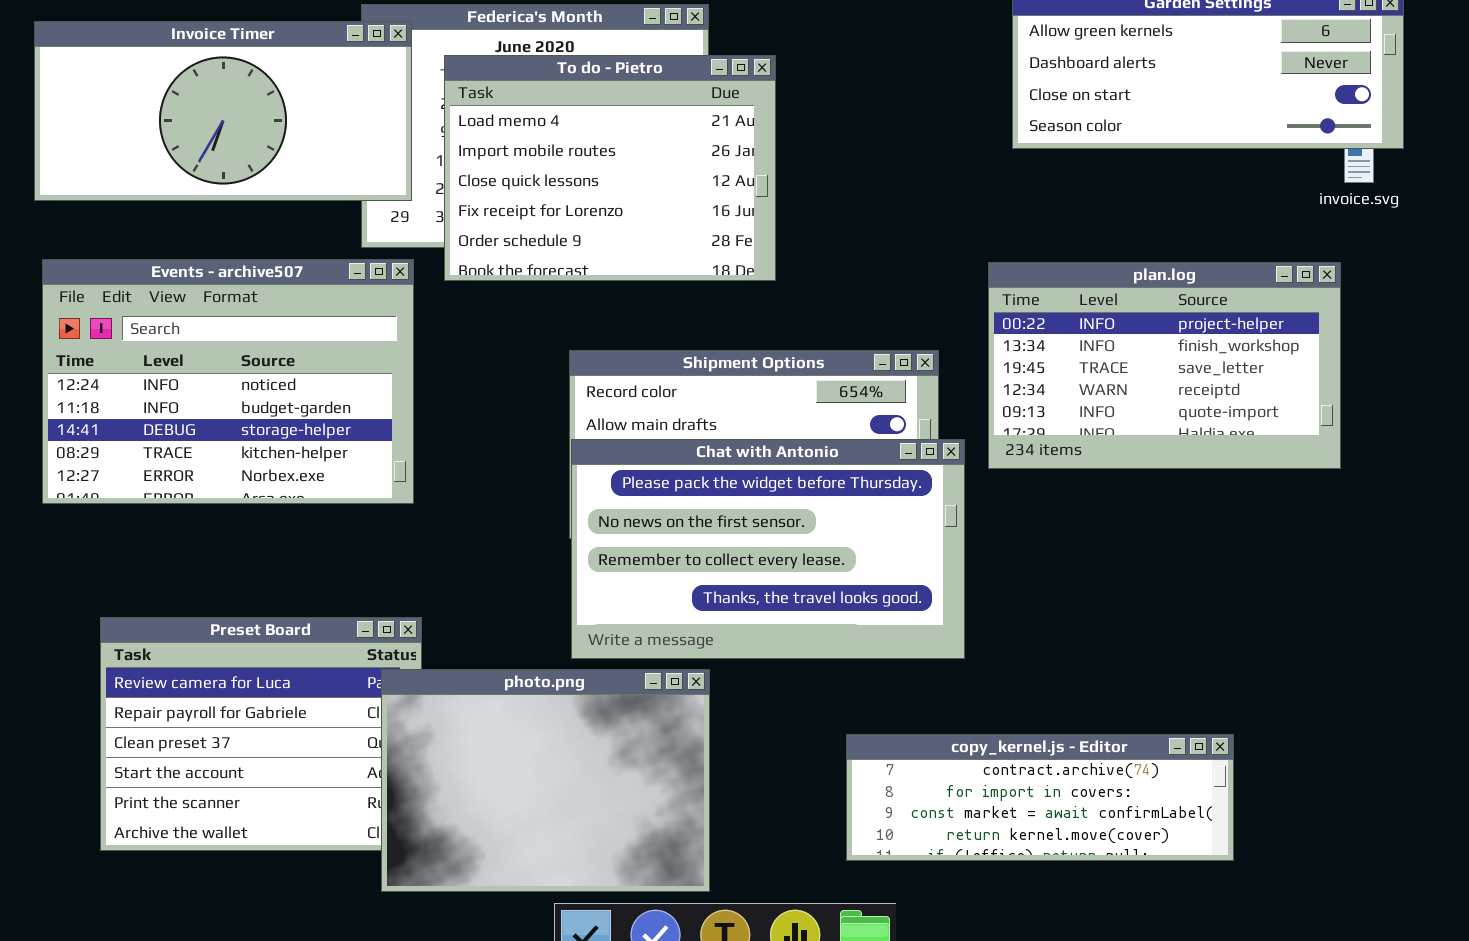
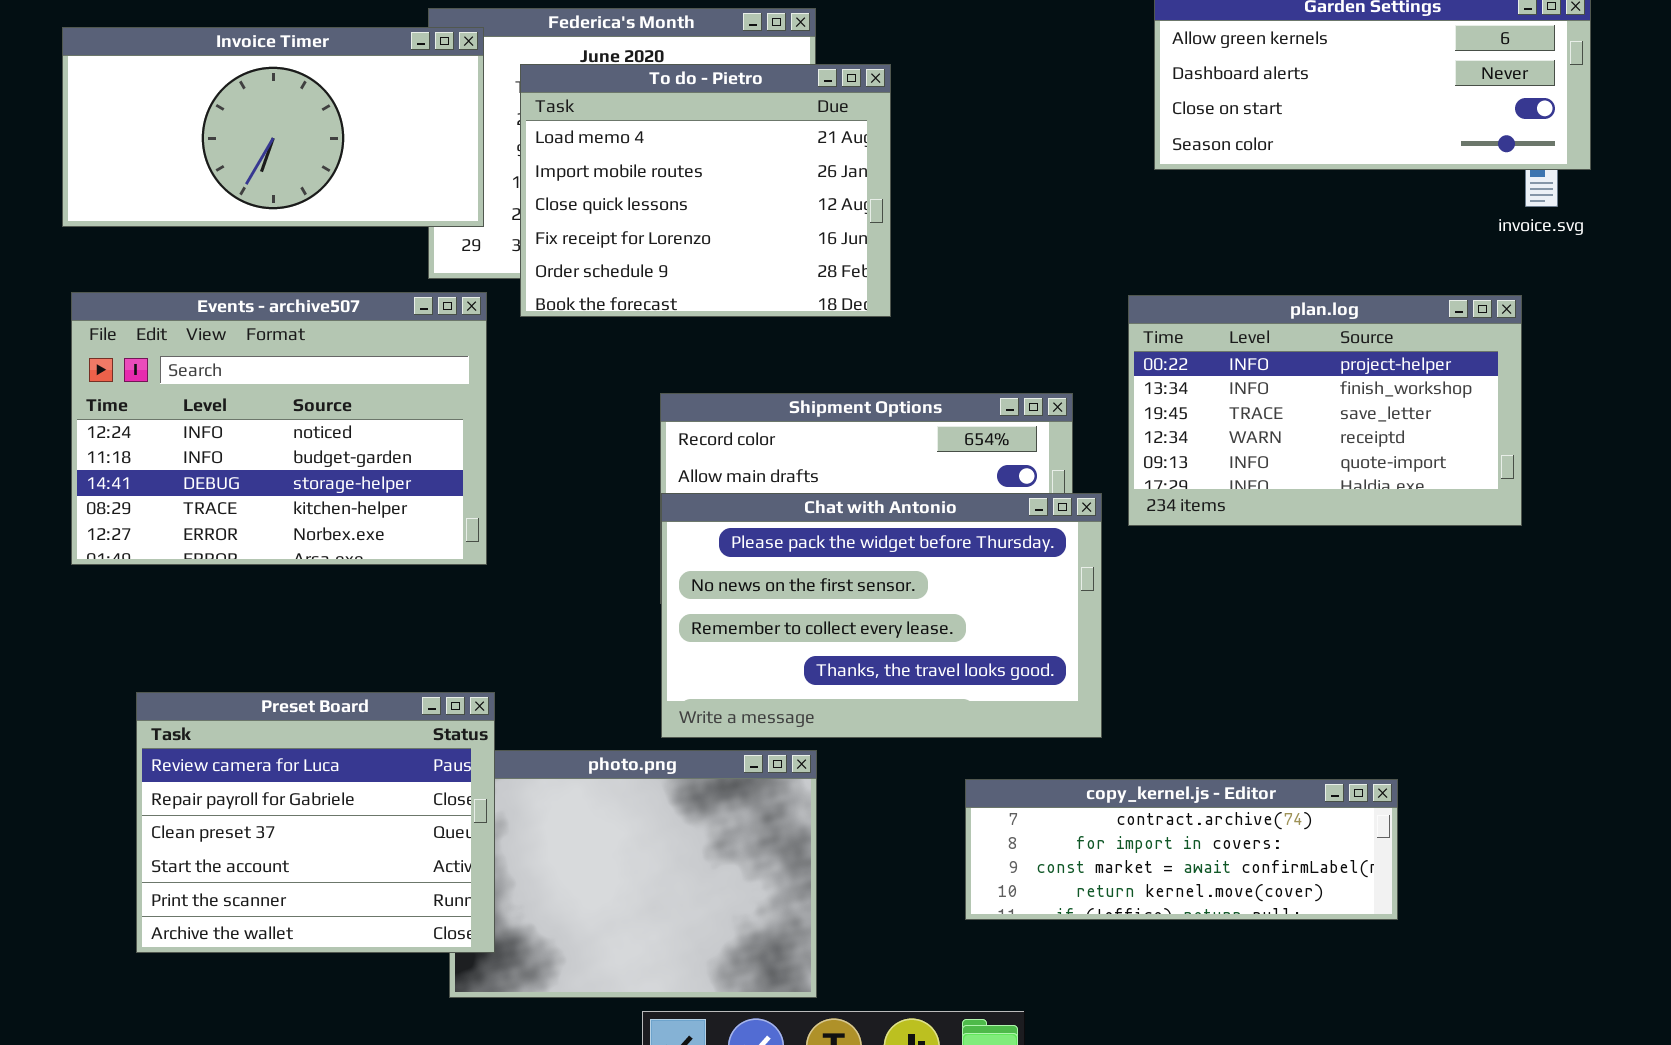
Preset Board: [100,617,422,851] -> [136,692,495,953], raised
copy_kernel.js - Editor: [846,734,1234,861] -> [965,779,1398,920], moved

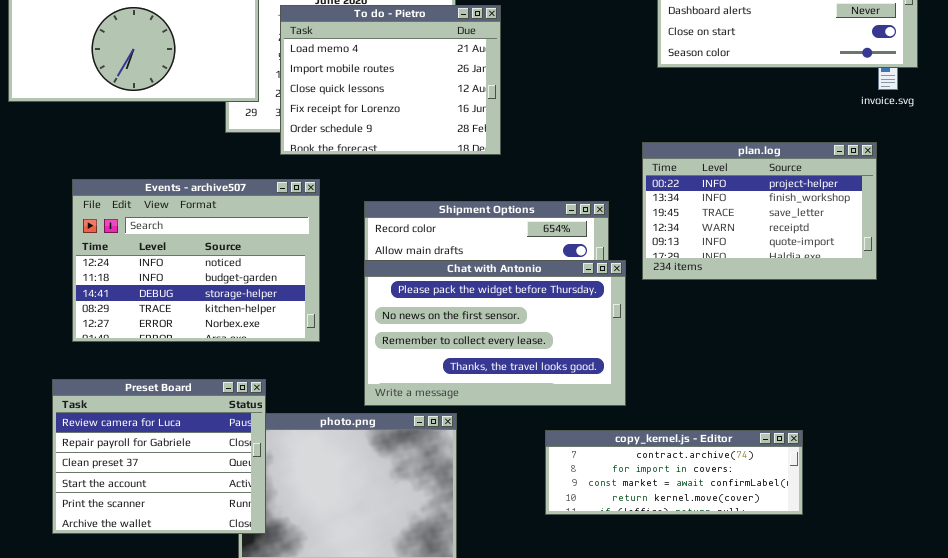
Events - archive507: [71,292,487,565] -> [72,179,320,342], moved

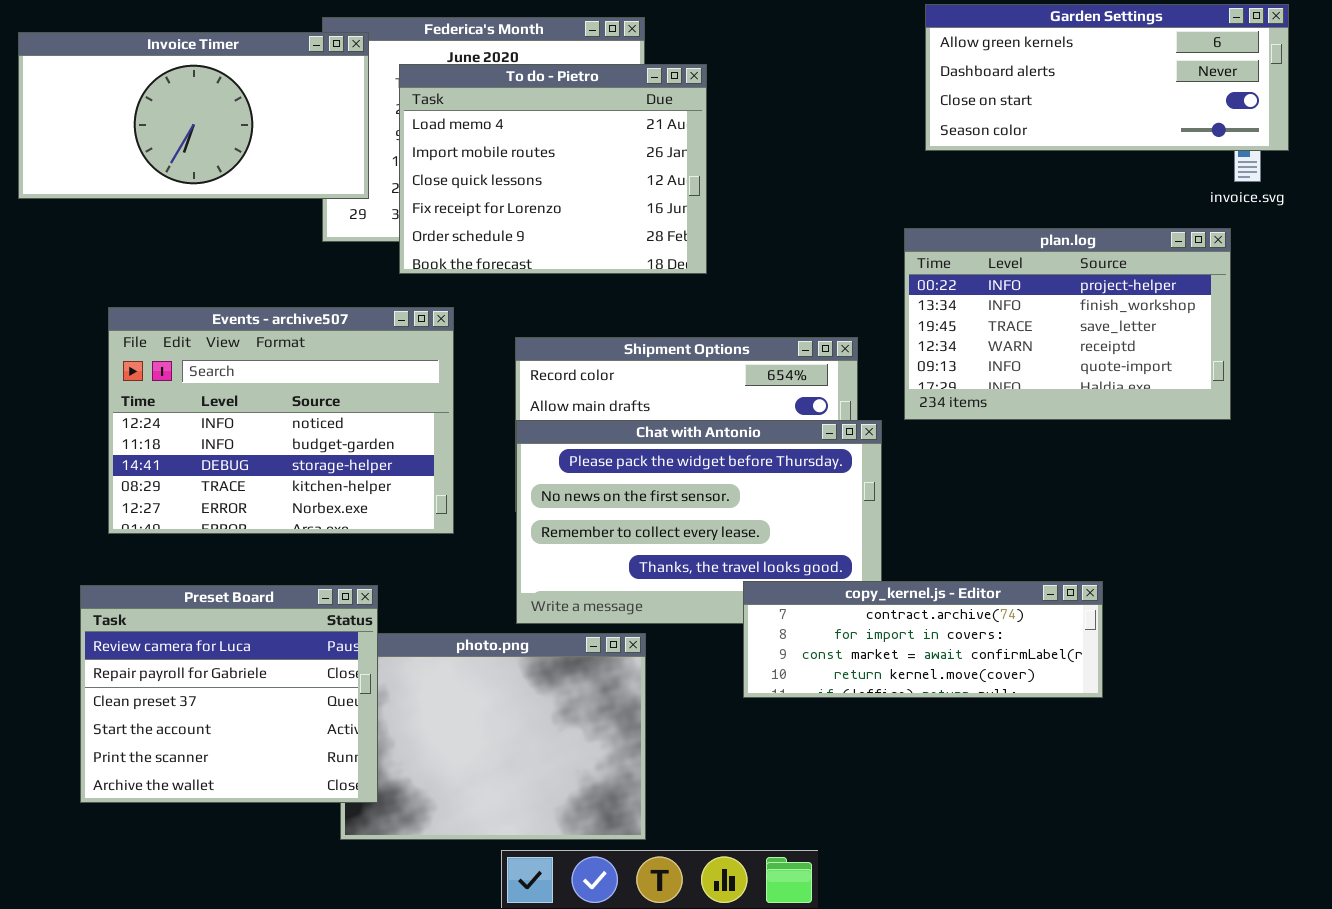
plan.log: [642,142,877,280] -> [904,228,1231,420], moved
copy_kernel.js - Editor: [545,430,803,515] -> [743,581,1103,698], moved

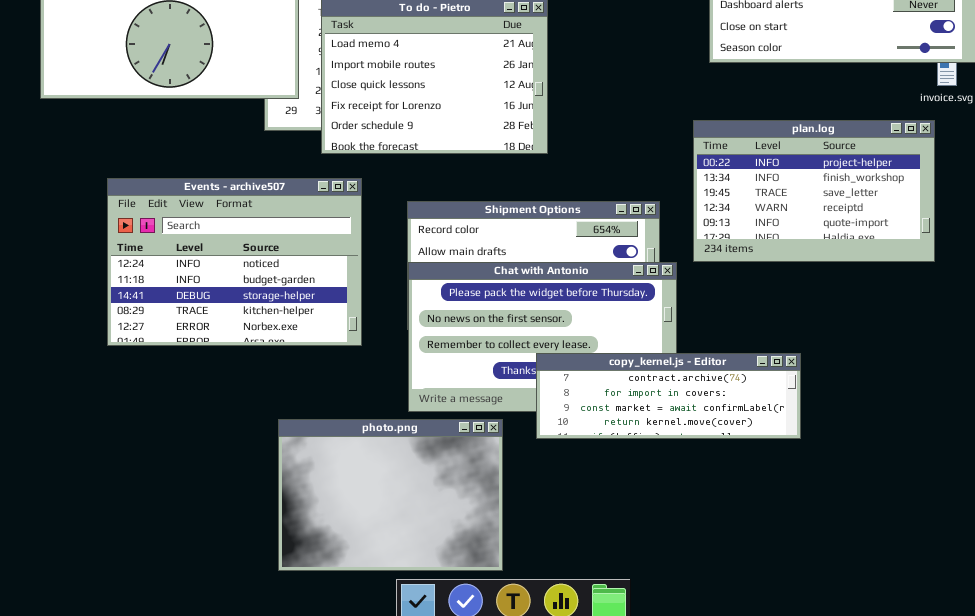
copy_kernel.js - Editor: [743,581,1103,698] -> [536,353,801,439], moved
Preset Board: [80,585,378,803] -> none, closed

